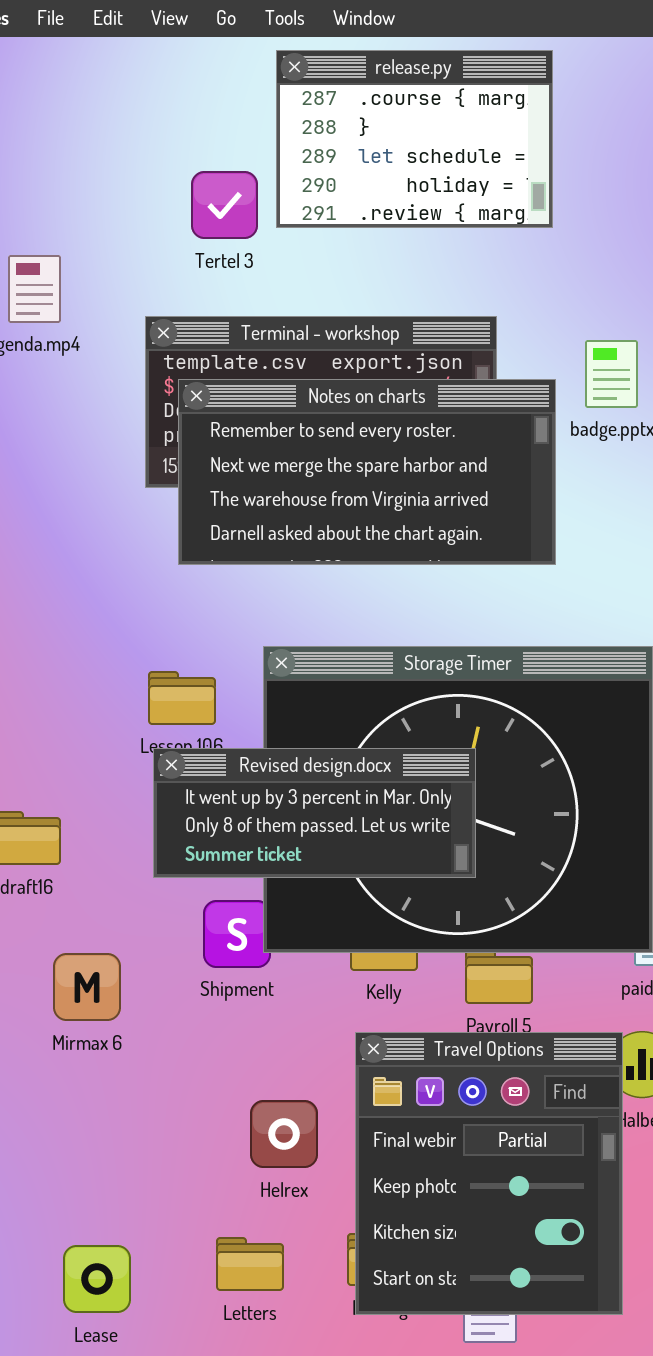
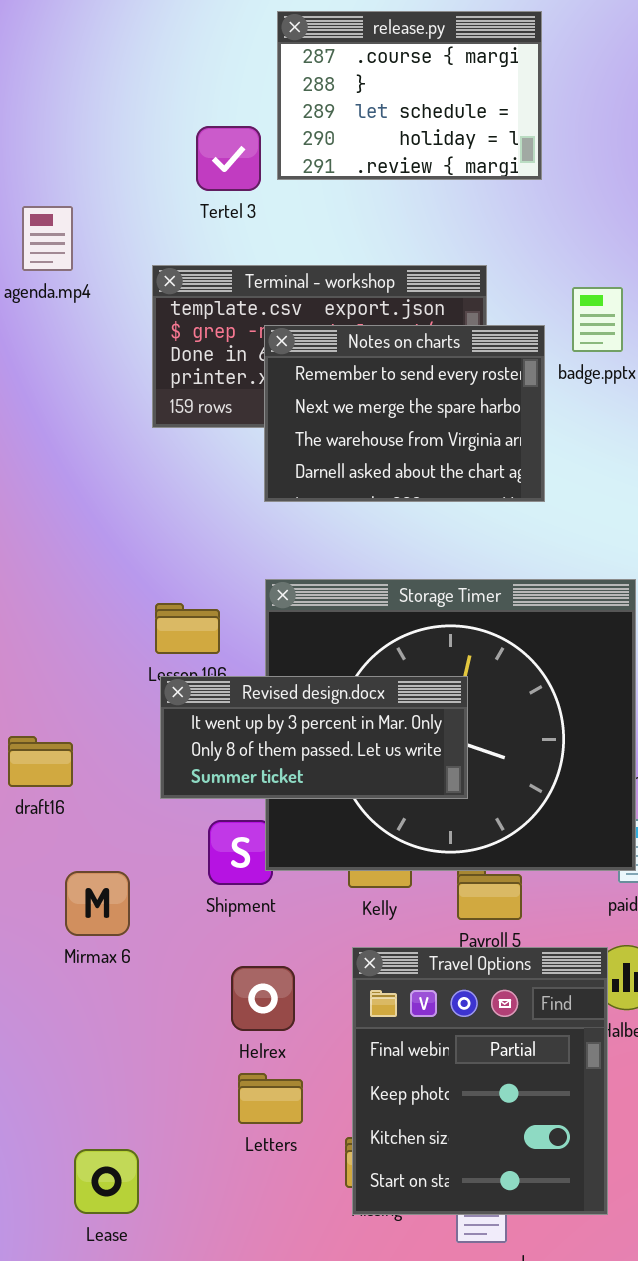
Notes on charts: [178,379,556,565] -> [264,325,545,502], resized
Helrex: [250,1100,318,1168] -> [231,966,295,1031], moved
Letters: [216,1237,284,1291] -> [238,1073,303,1124], moved

